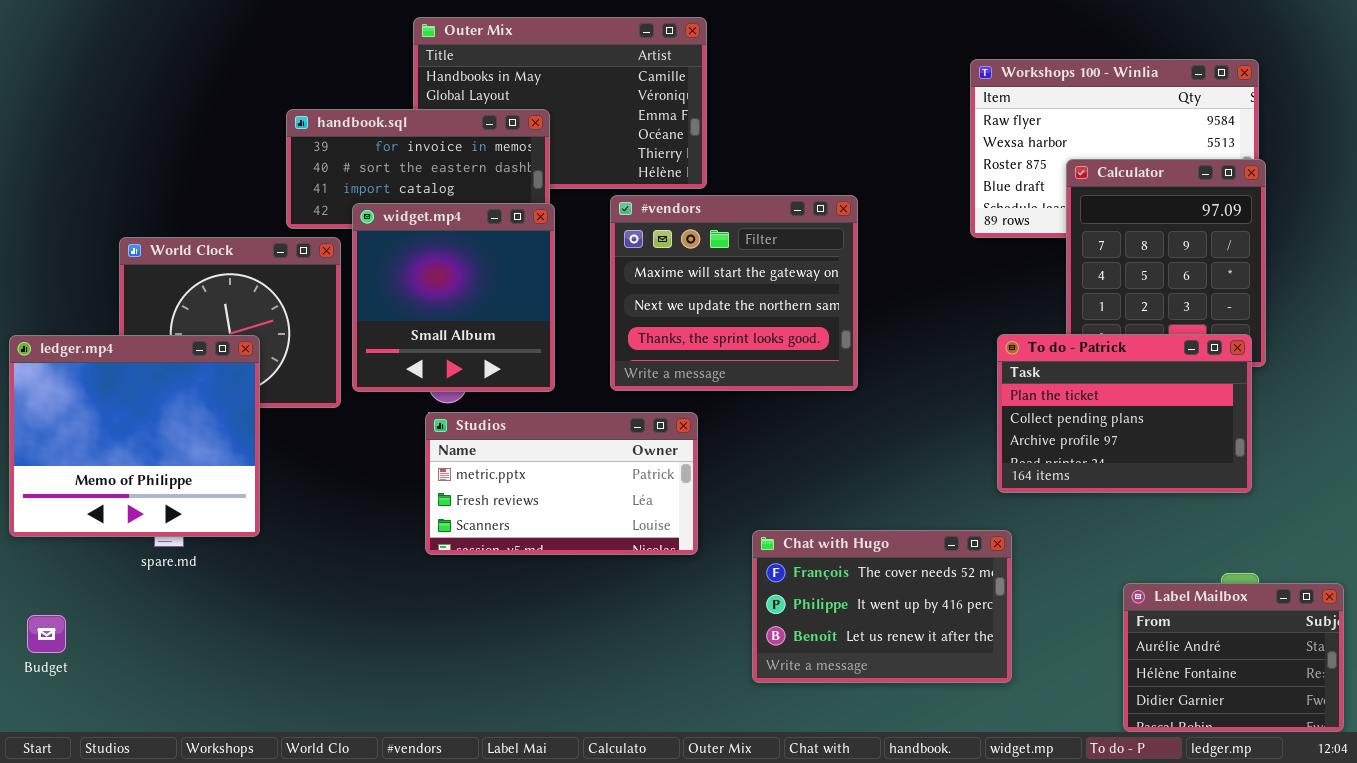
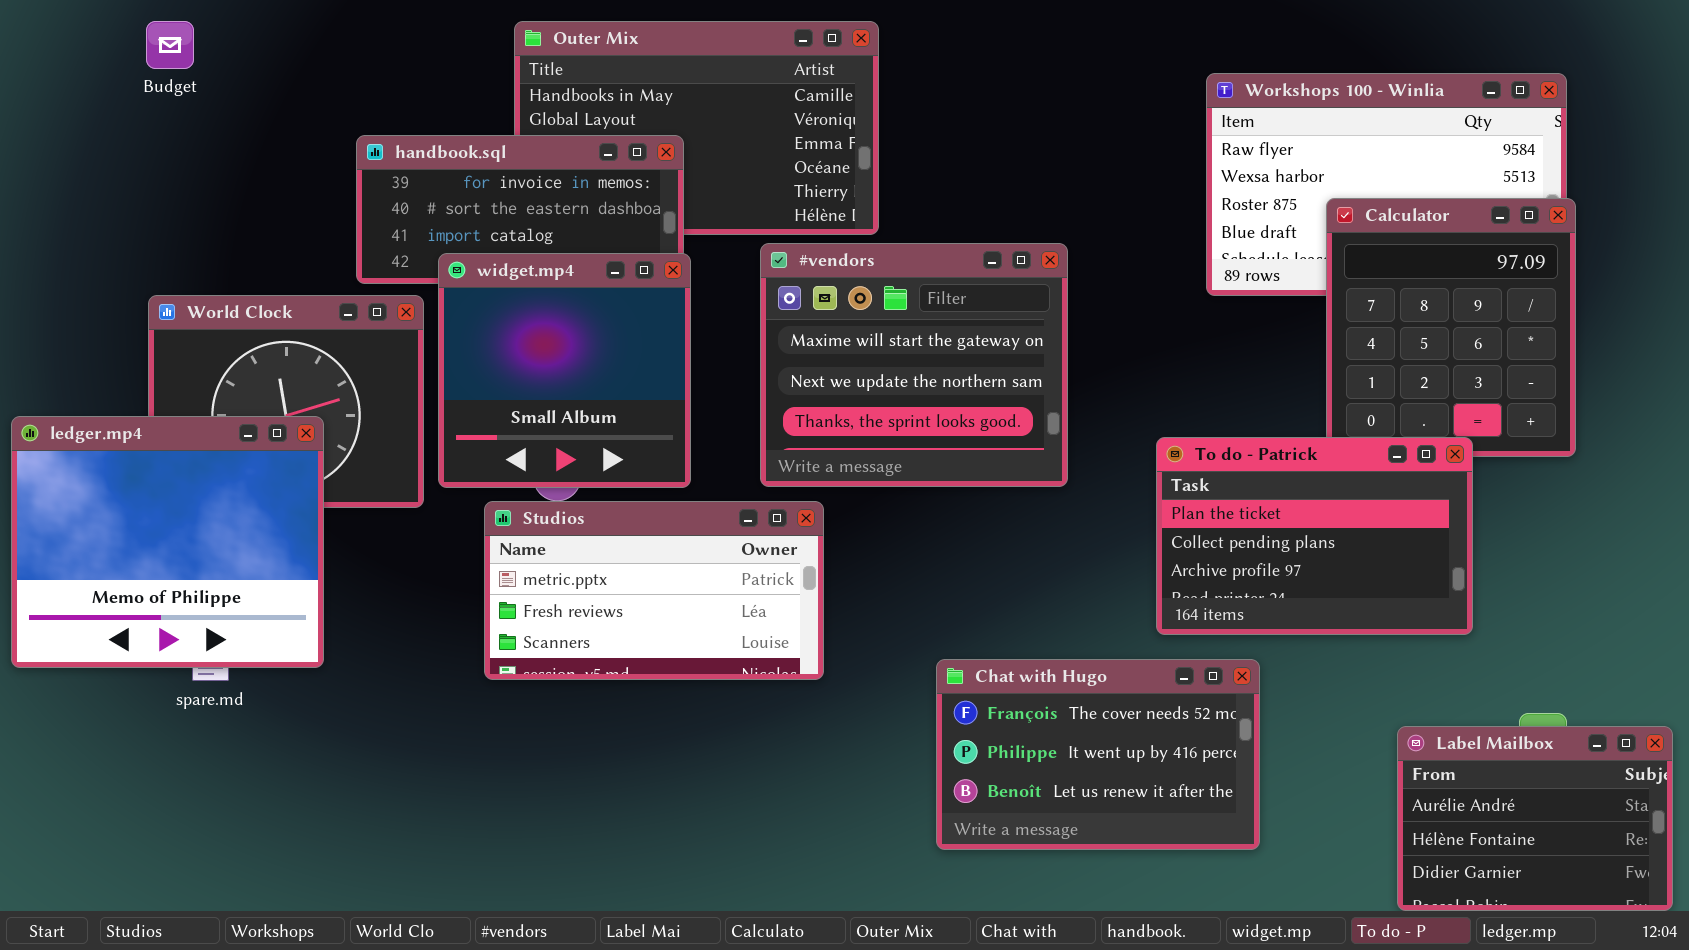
To do - Patrick: [997,334,1252,493] -> [1156,437,1473,635], moved
Studios: [425,412,698,555] -> [484,501,824,680], moved
Budget: [27,615,66,653] -> [146,21,194,69], moved

